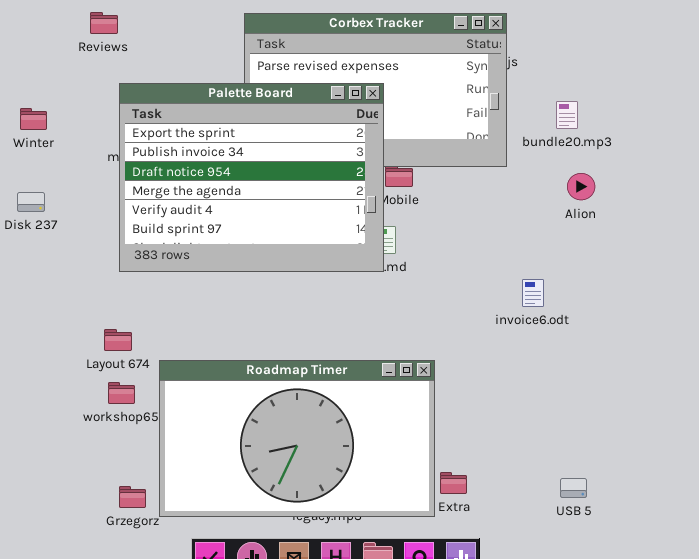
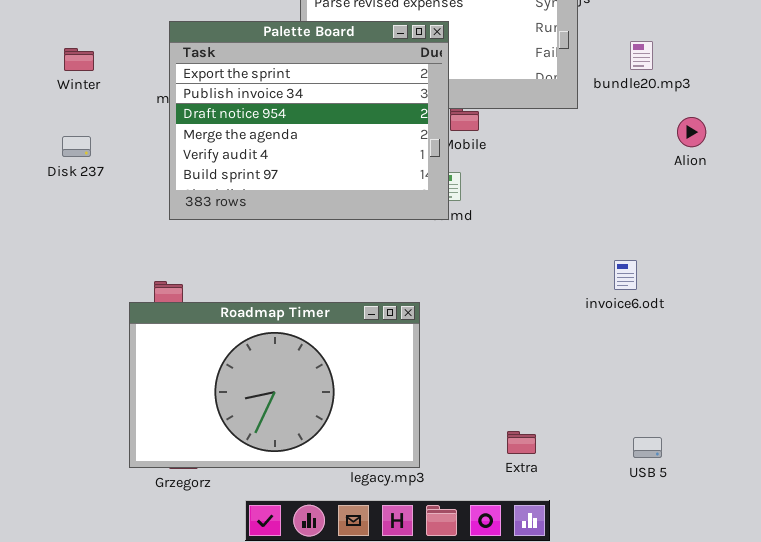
Alion: [567,173,595,200] -> [677,117,706,147], moved
invoice6.odt: [522,279,544,307] -> [614,260,637,290], moved
Roadmap Timer: [159,360,435,517] -> [129,302,420,468], moved

